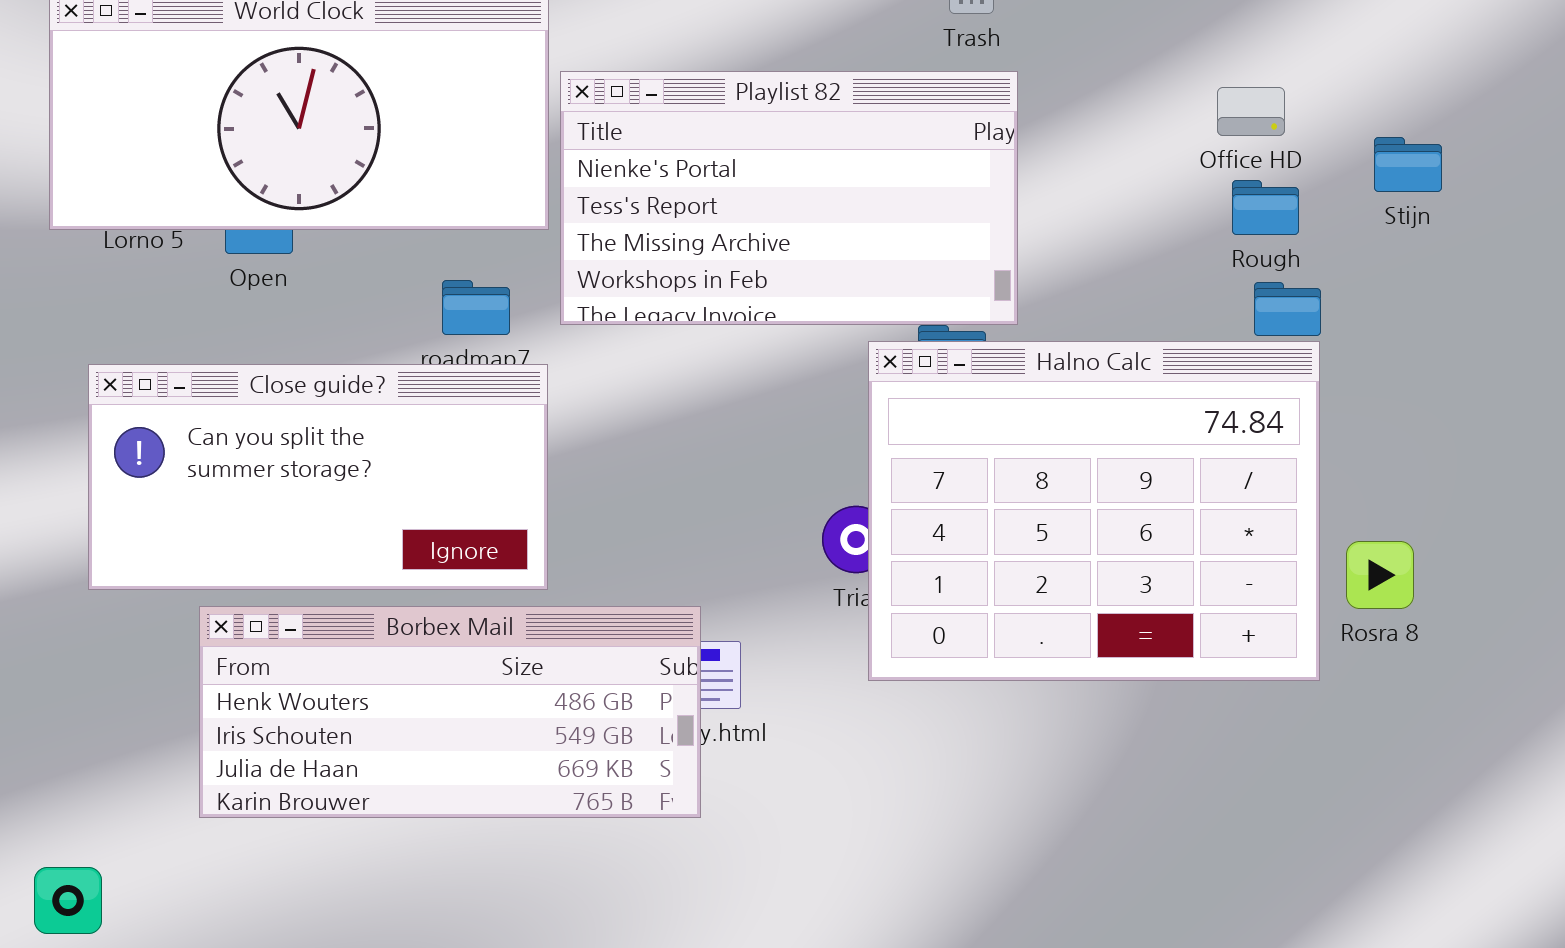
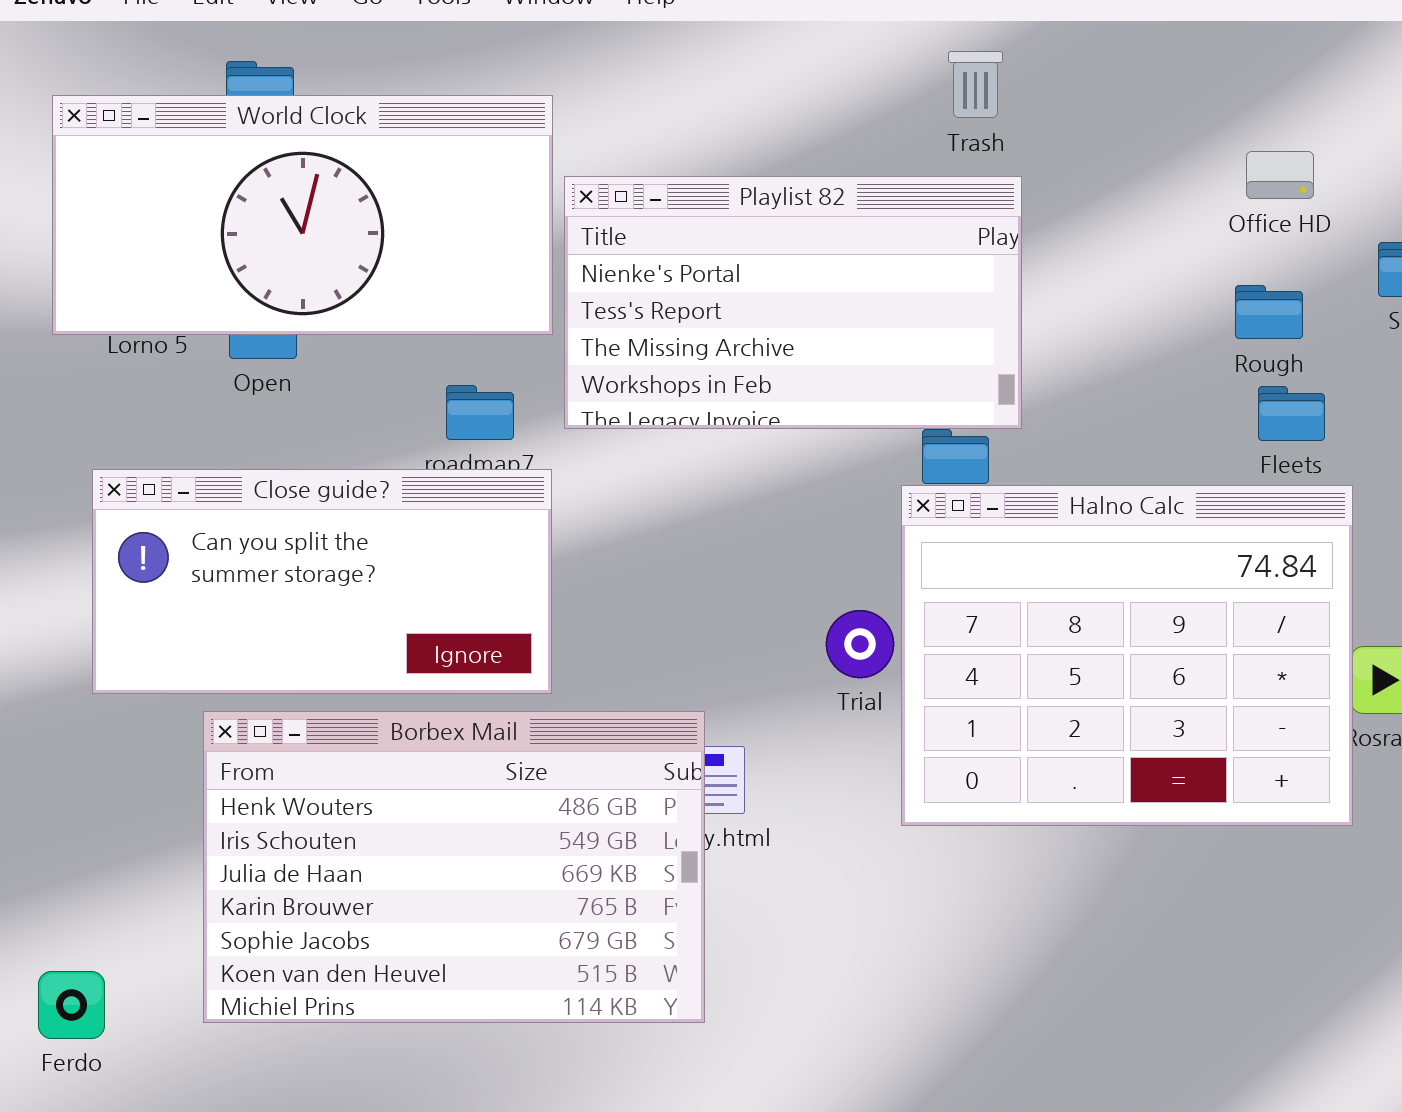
Office HD: [1217,87,1285,136] -> [1246,151,1314,199], moved
Halno Calc: [868,341,1320,681] -> [901,485,1353,826], moved
Borbex Mail: [199,606,701,818] -> [203,711,705,1023], resized

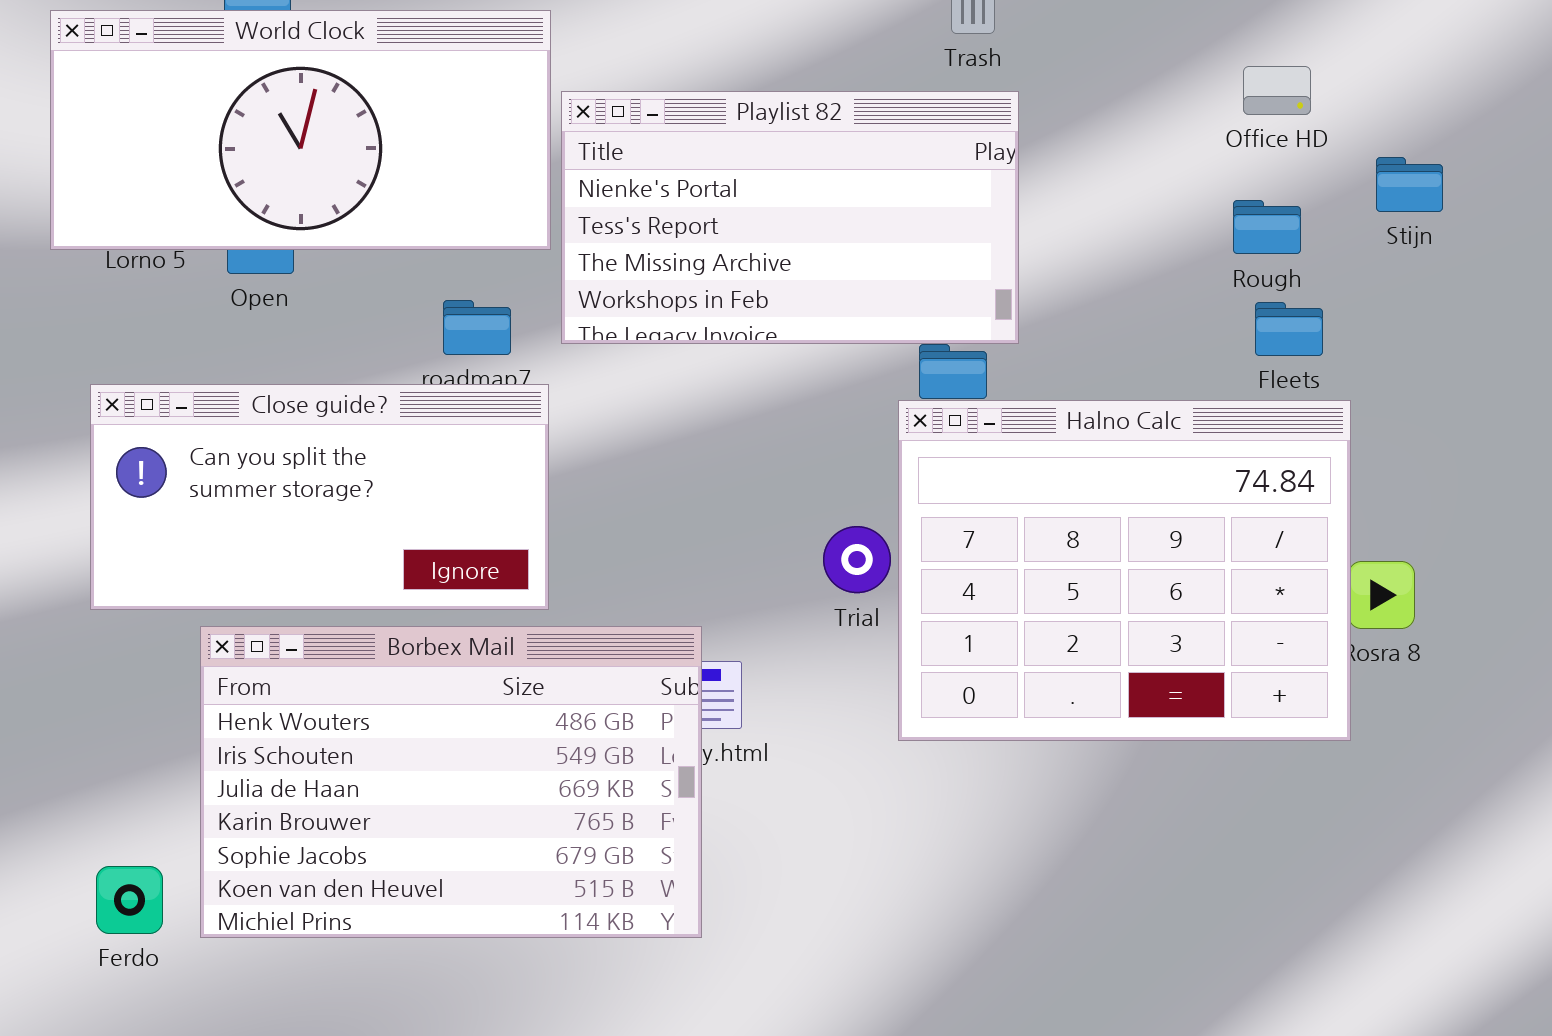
Ferdo: [38,971,105,1039] -> [96,866,163,934], moved

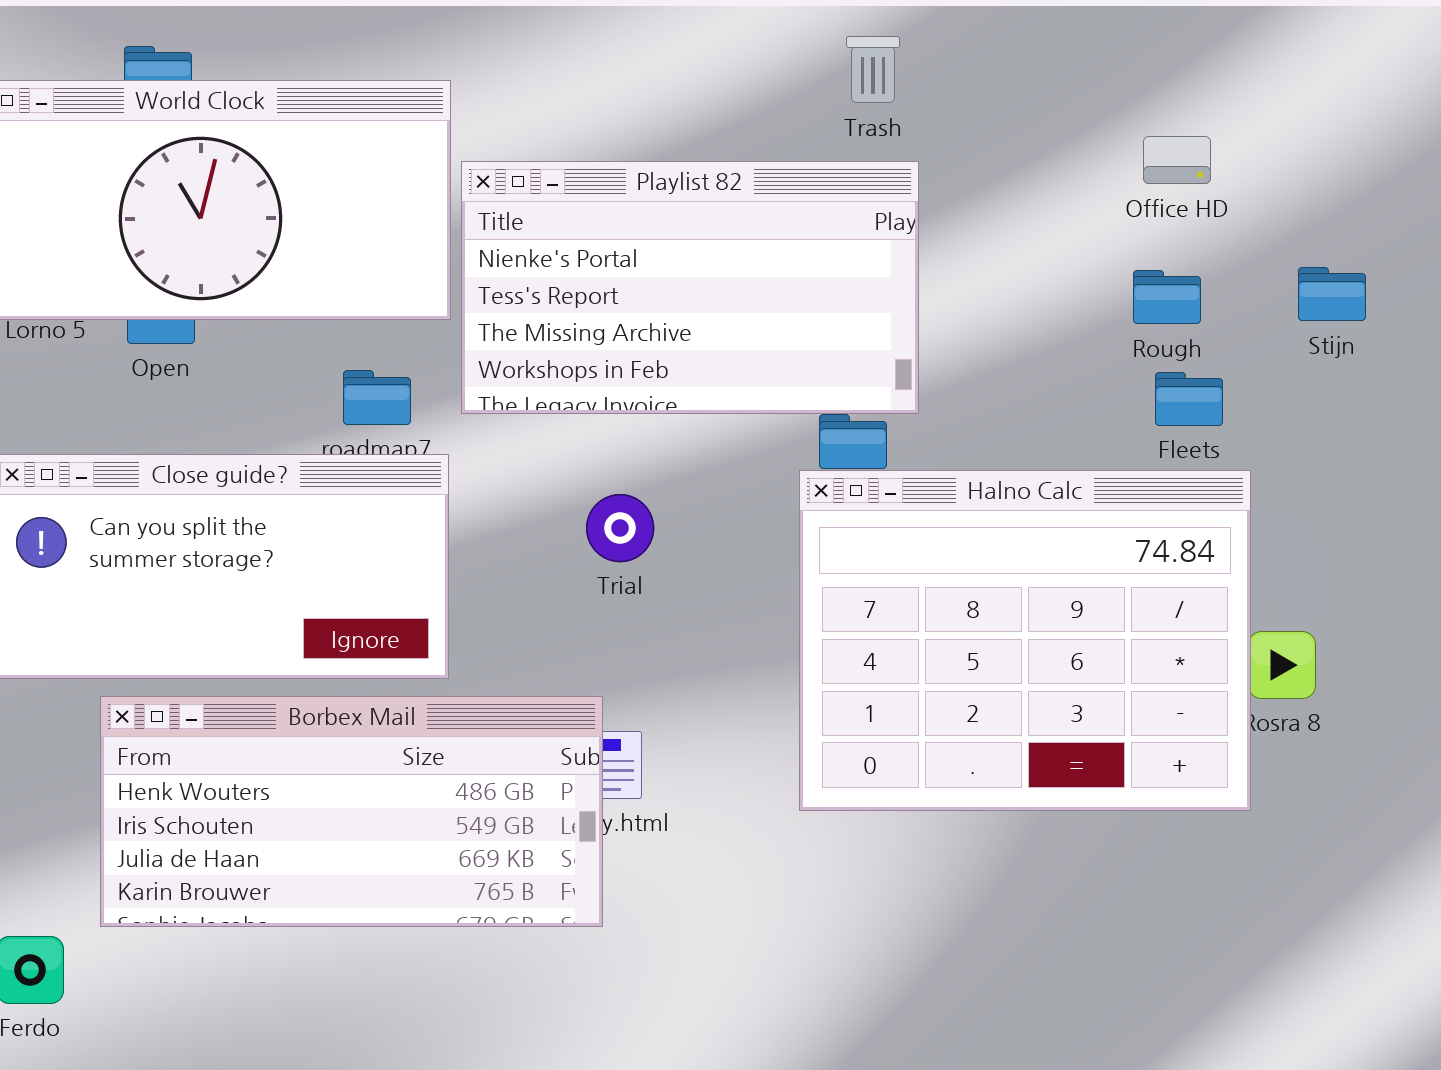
Stijn: [1376,157,1443,212] -> [1298,267,1366,321], moved
Trial: [823,526,891,593] -> [586,494,654,562], moved
Borbex Mail: [200,626,702,938] -> [100,696,603,927], resized

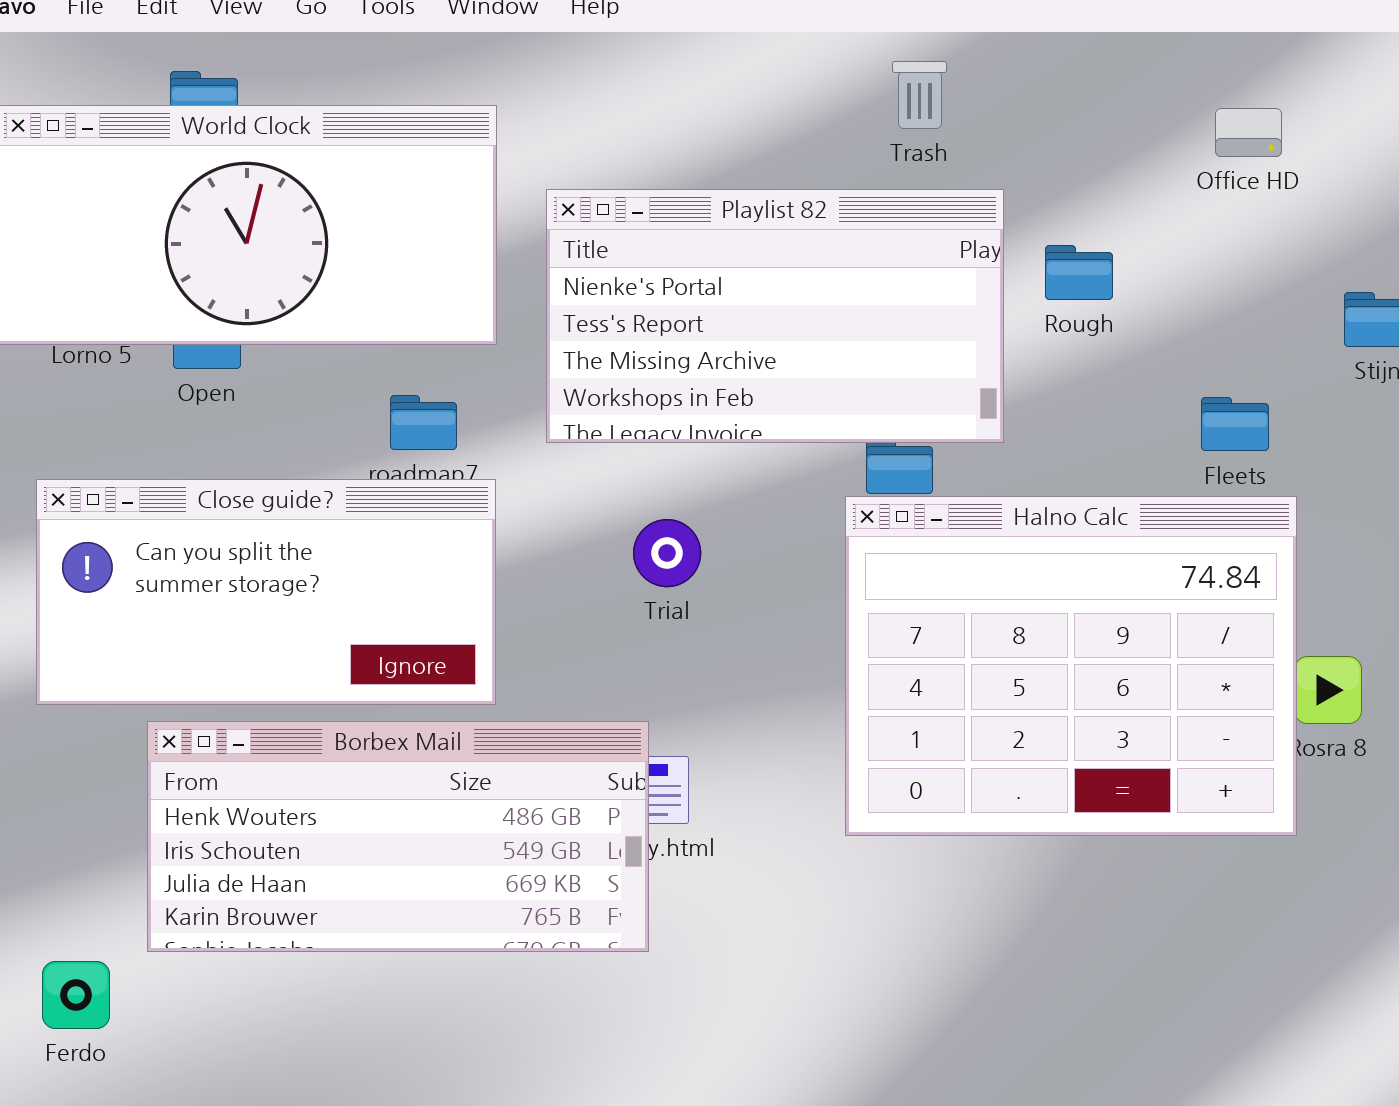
Office HD: [1143,136,1211,184] -> [1215,108,1282,157], moved
Playlist 82: [461,161,919,414] -> [546,189,1004,443], moved
Rough: [1133,270,1201,324] -> [1045,245,1113,300], moved

